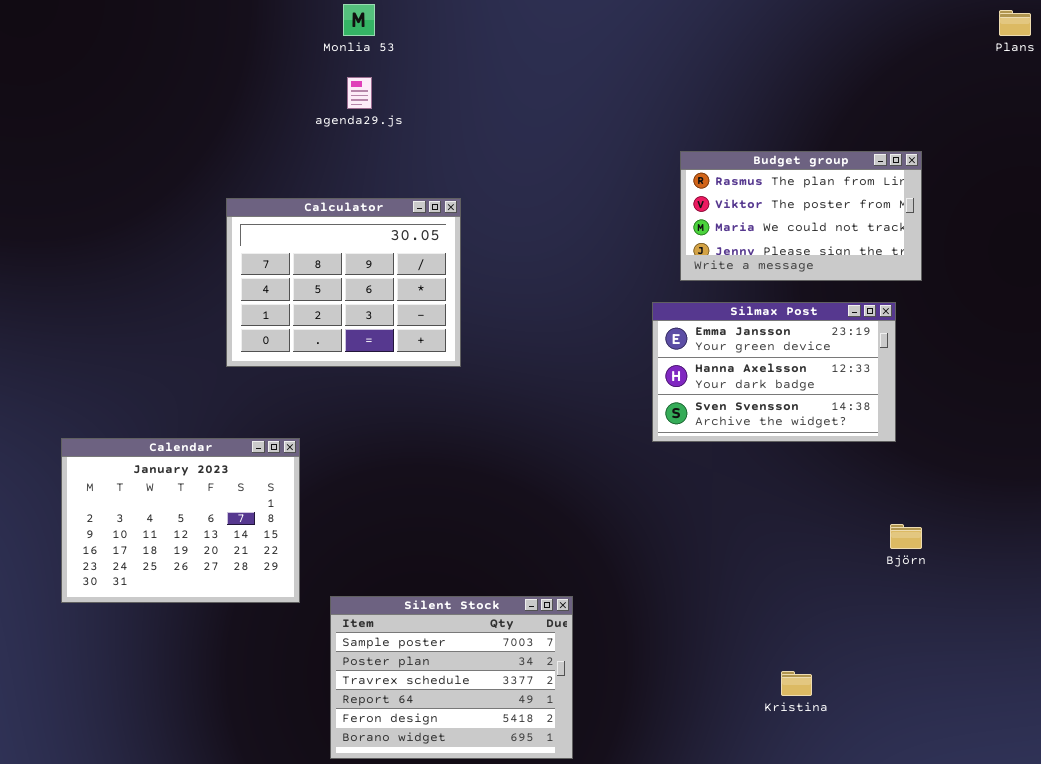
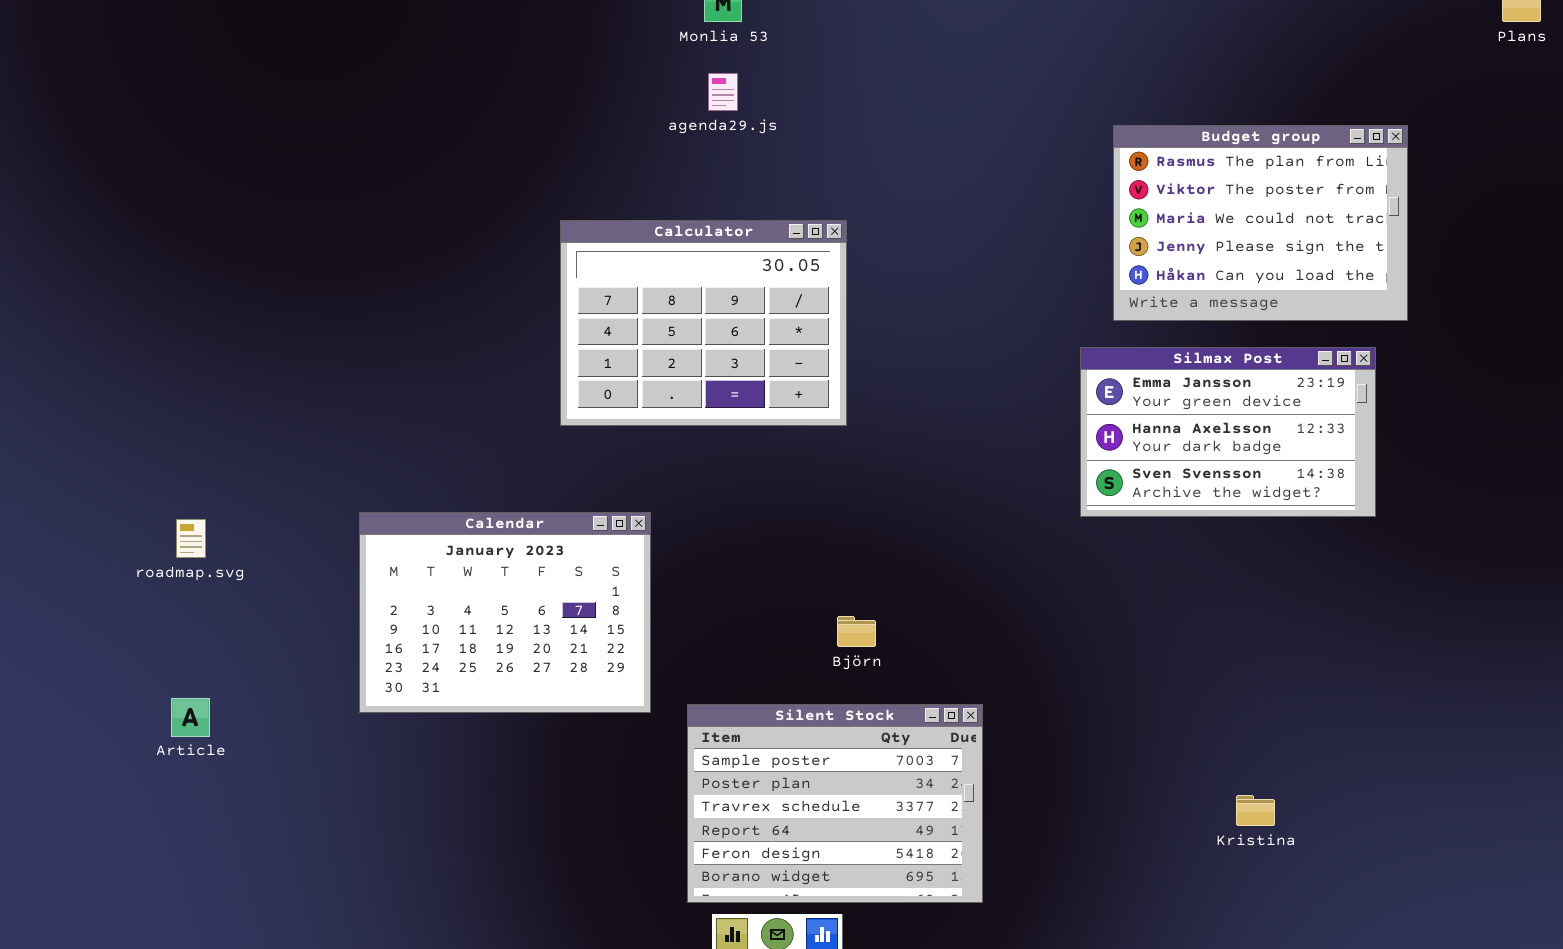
Budget group: [680,151,922,281] -> [1113,125,1408,321], resized
Björn: [890,524,922,549] -> [837,616,876,647], moved

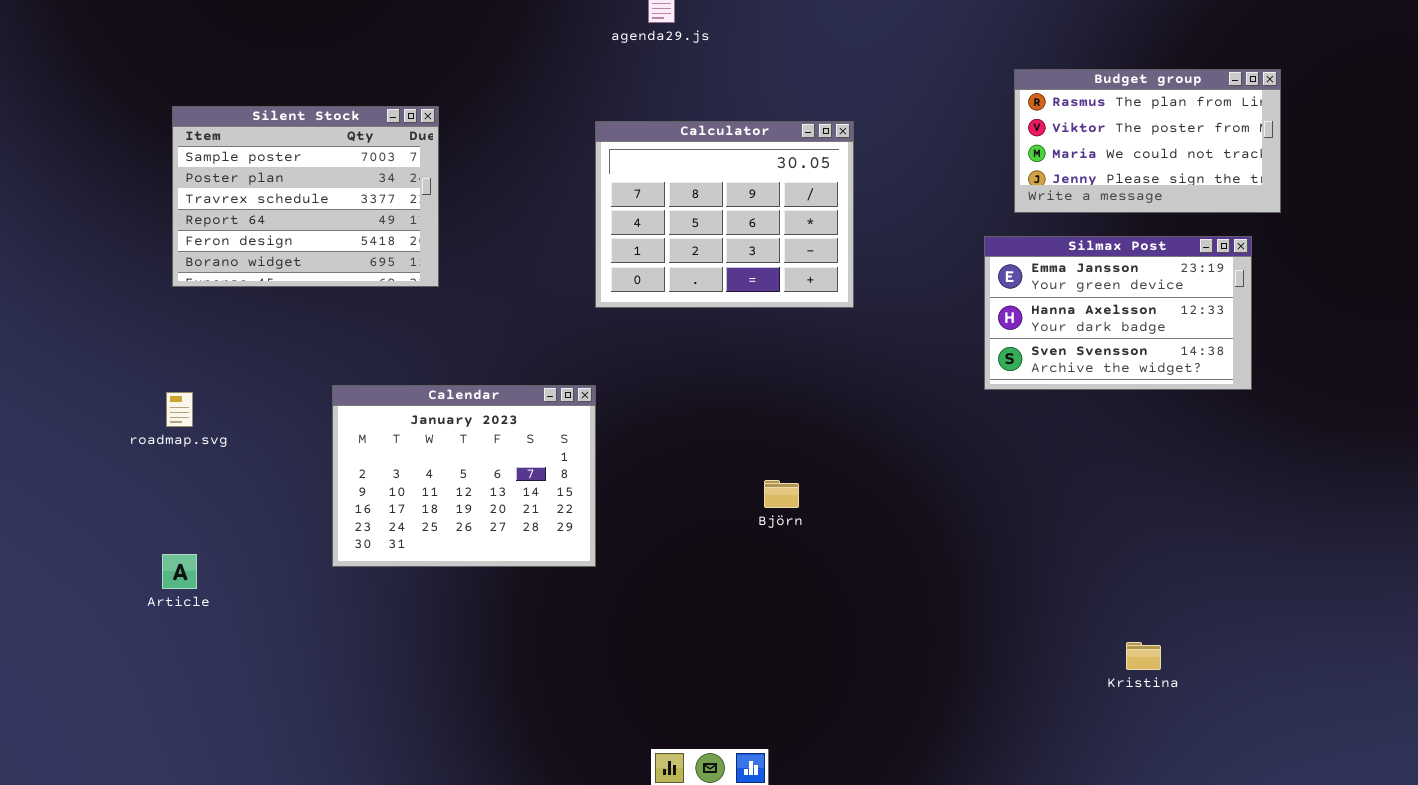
Budget group: [1113,125,1408,321] -> [1014,69,1281,213], resized
Calculator: [560,220,847,426] -> [595,121,854,308], moved
Silent Stock: [687,704,983,903] -> [172,106,439,287], moved

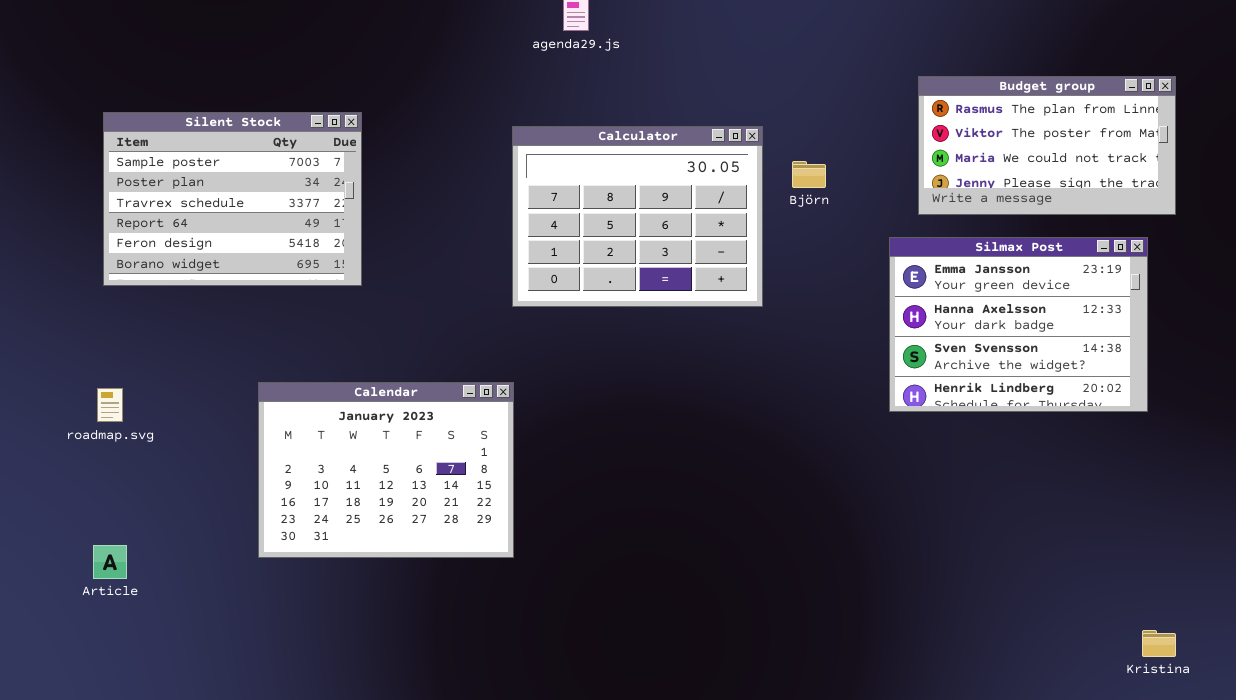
Silmax Post: [984,236,1252,390] -> [889,237,1148,412], resized
Björn: [764,480,799,508] -> [792,161,826,188], moved
Kristina: [1126,642,1161,670] -> [1142,630,1176,657], moved

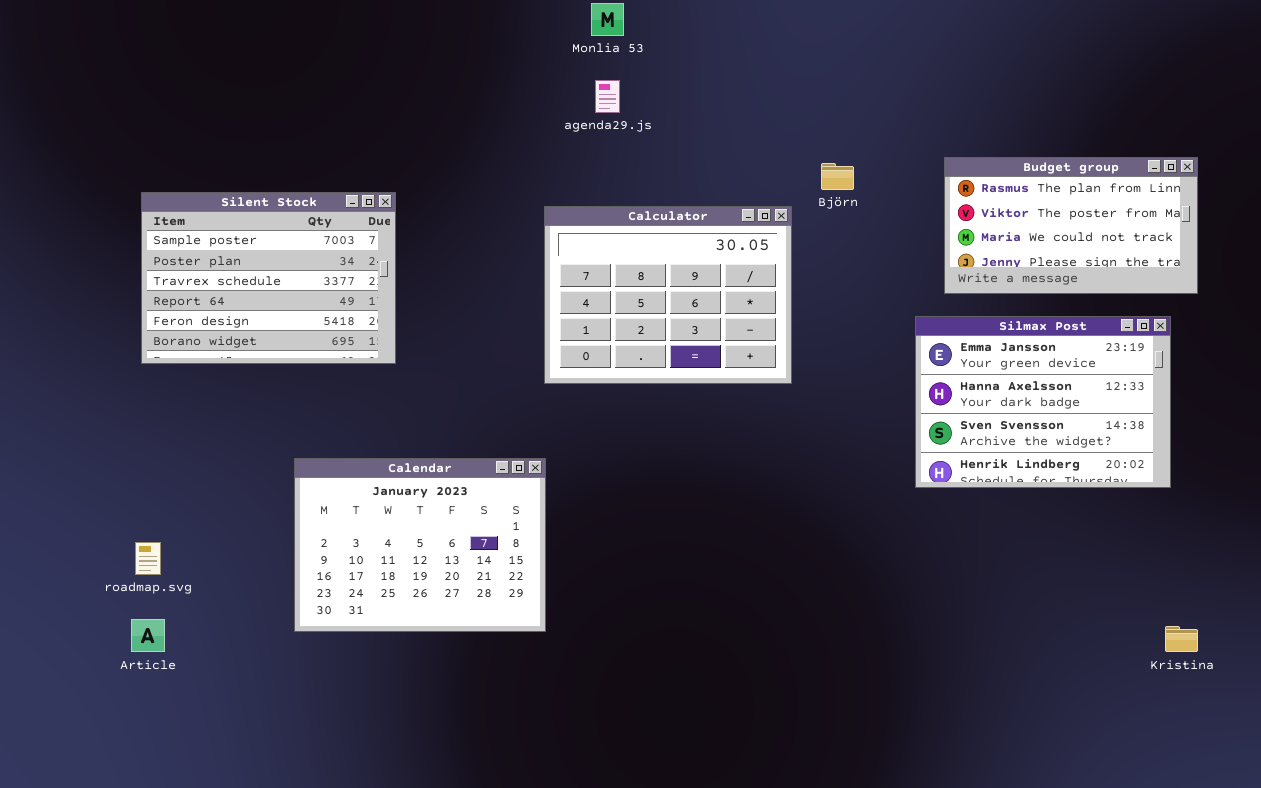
Björn: [792,161,826,188] -> [821,163,854,190], moved
roadmap.svg: [97,388,123,422] -> [135,542,161,575], moved
Kristina: [1142,630,1176,657] -> [1165,626,1198,652], moved

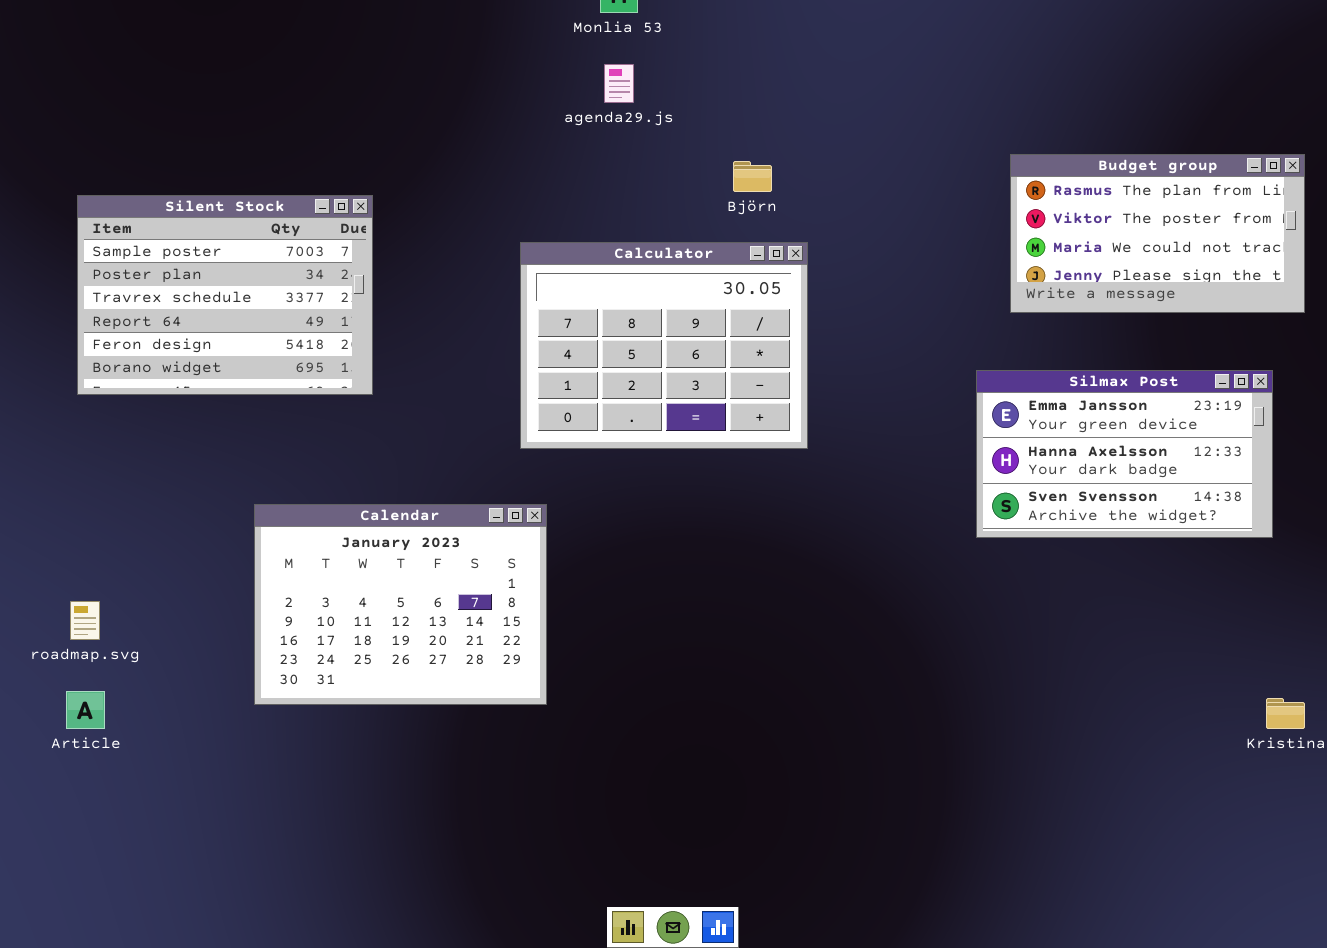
Björn: [821,163,854,190] -> [733,161,772,192], moved
Calculator: [544,206,792,384] -> [520,242,808,449], moved
Silmax Post: [915,316,1171,488] -> [976,370,1273,538], resized

